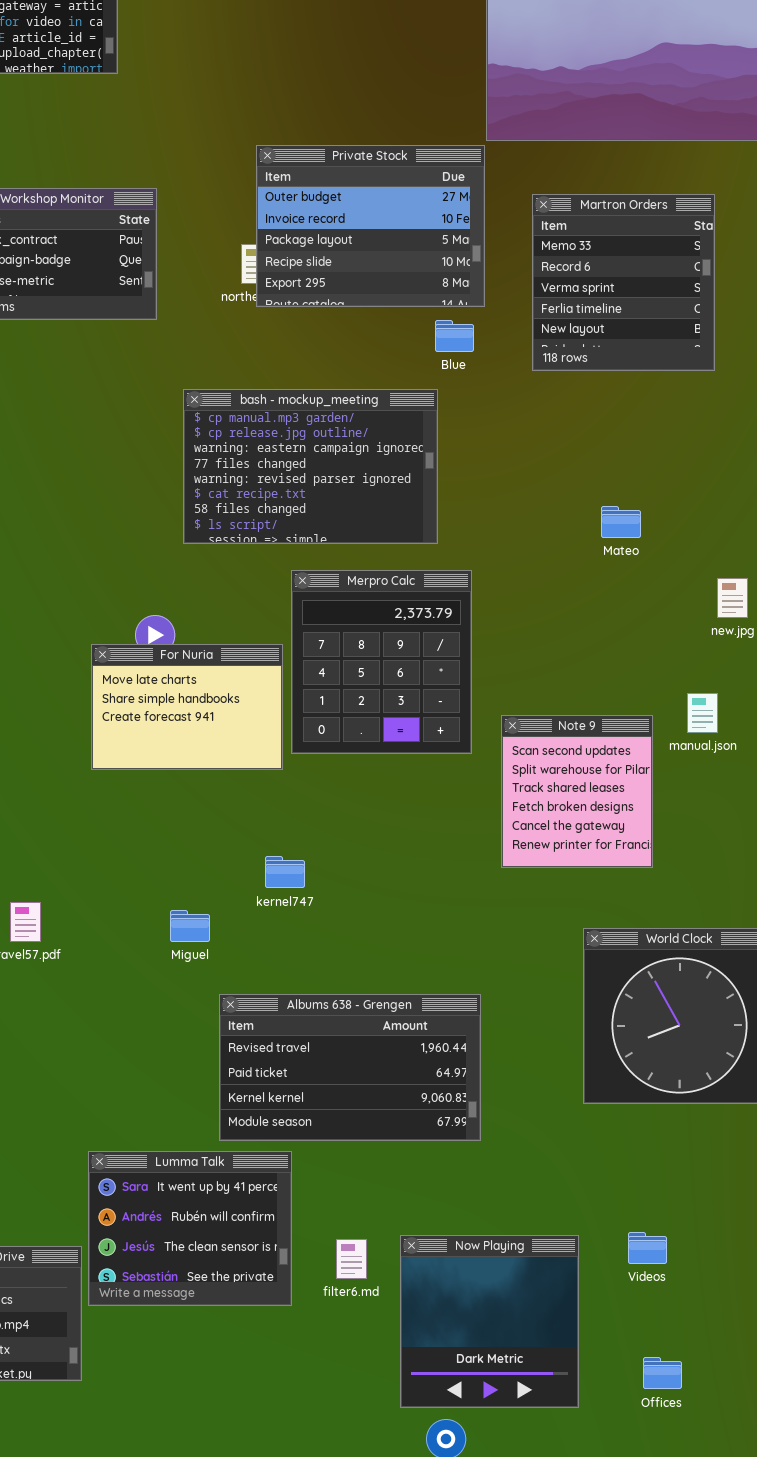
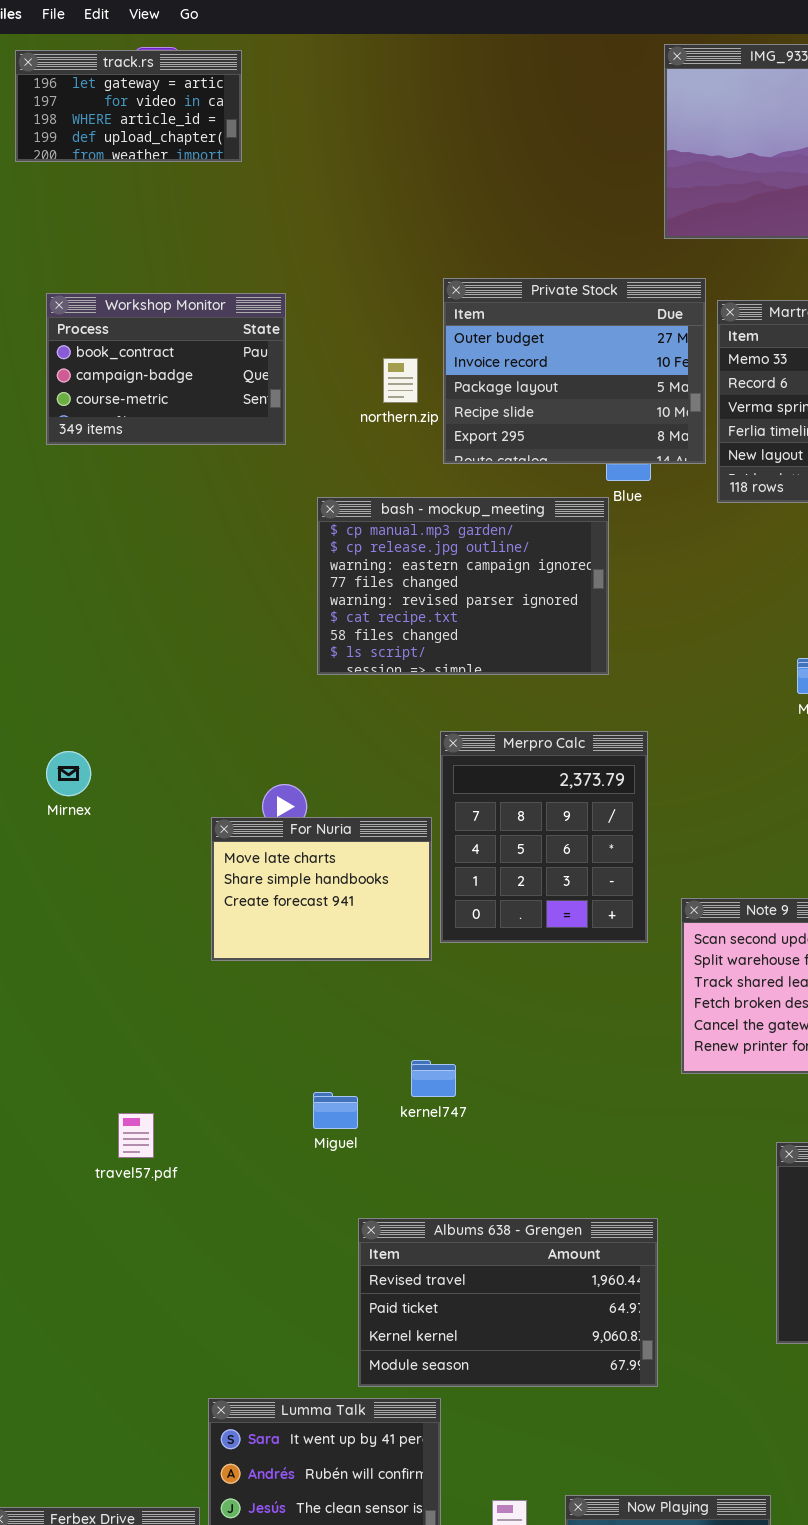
Private Stock: [256,145,485,307] -> [443,278,706,464], moved
bash - mockup_meeting: [183,389,438,544] -> [317,497,609,675], moved
Miguel: [170,910,210,942] -> [313,1092,358,1129], moved

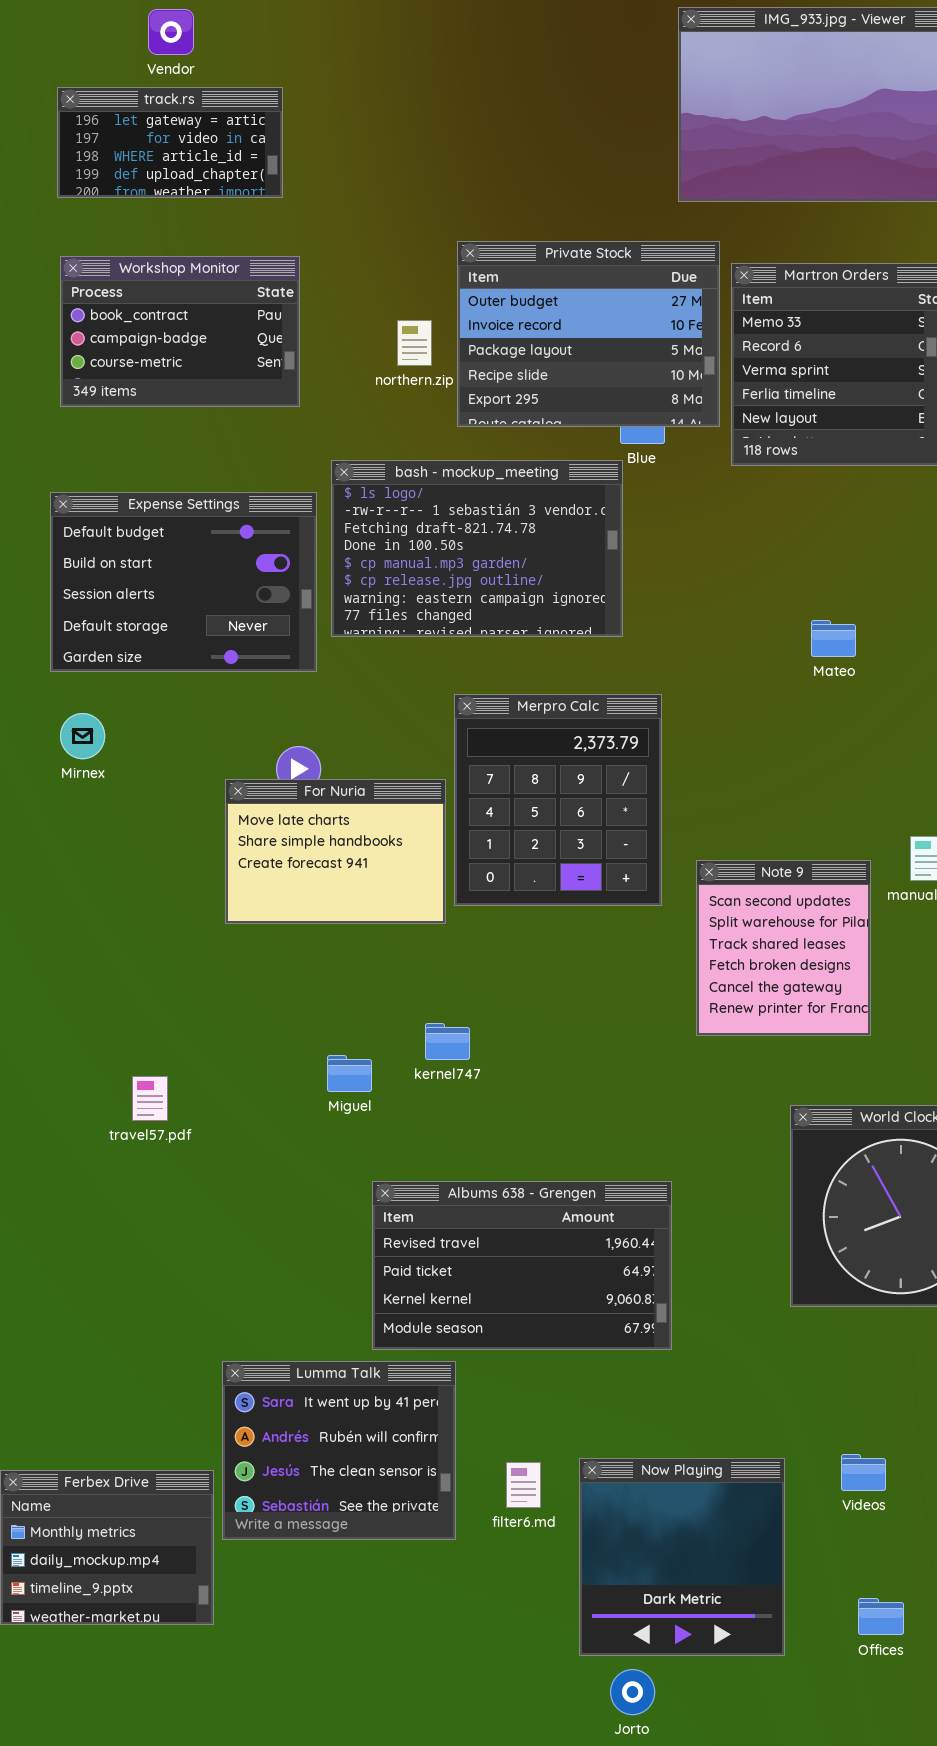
track.rs: [15,50,242,162] -> [57,87,283,198], moved
bash - mockup_meeting: [317,497,609,675] -> [331,460,623,637], scrolled up 4 rows
Expense Settings: none -> [50,492,317,672], opened

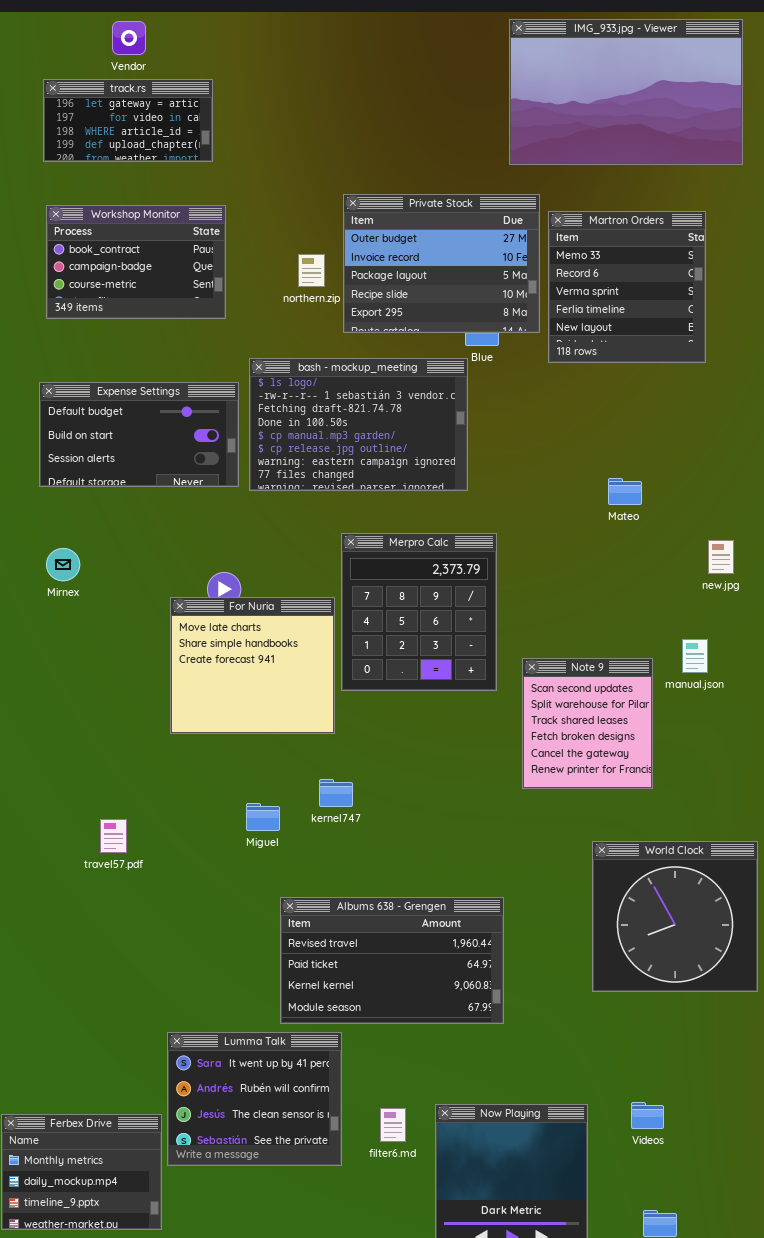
Expense Settings: [50,492,317,672] -> [39,382,239,487], resized
For Nuria: [225,779,446,924] -> [170,597,335,734], resized

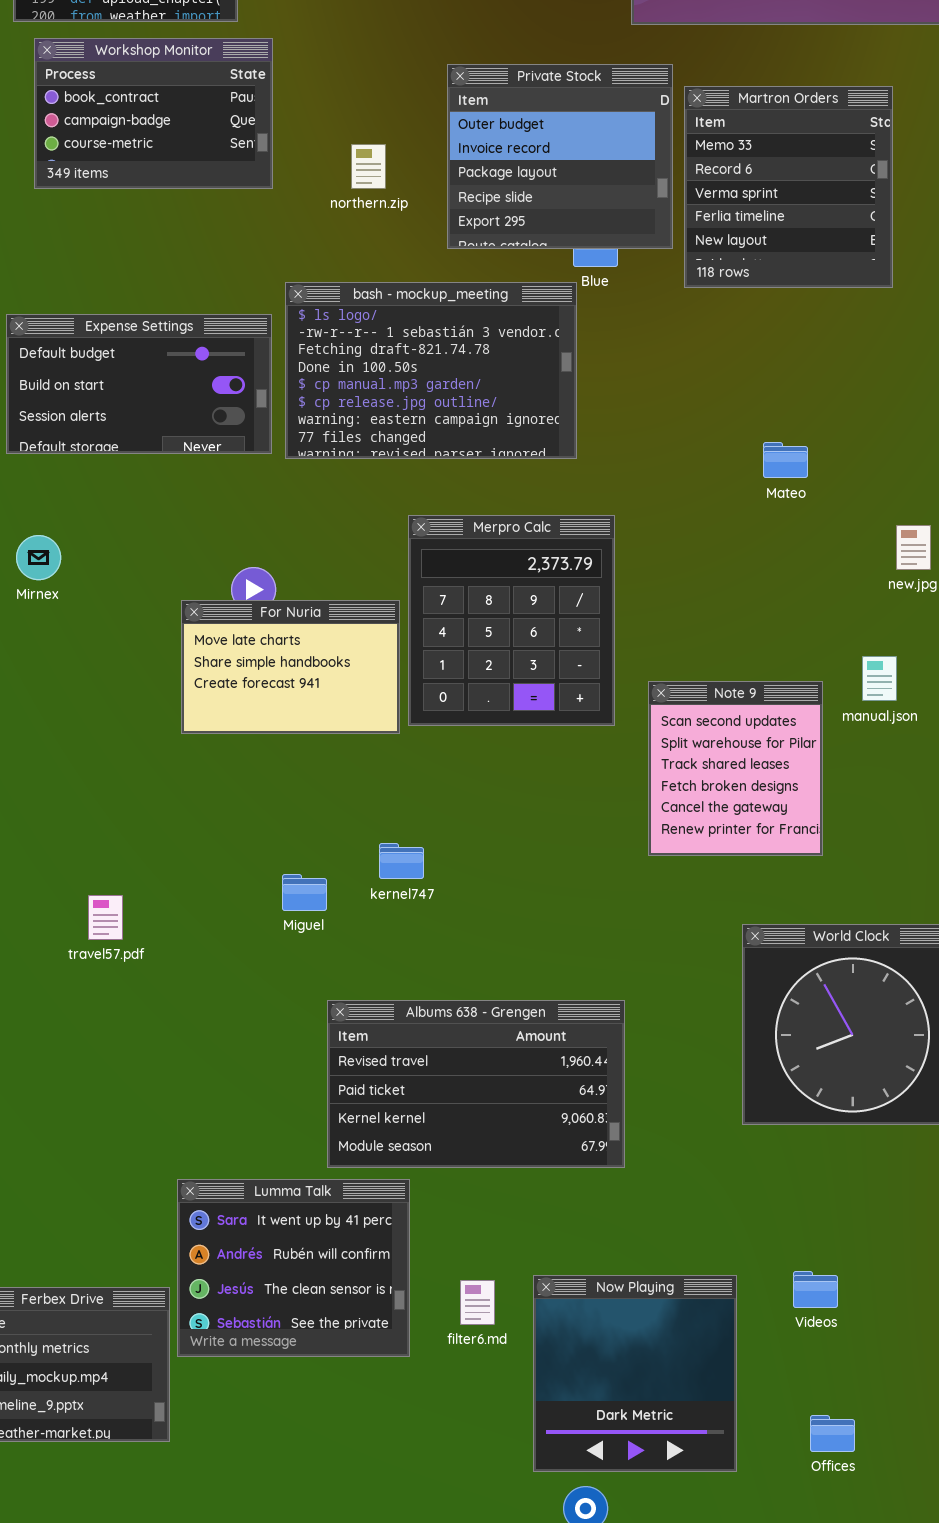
Private Stock: [343,194,540,333] -> [447,64,673,249], resized
Workshop Monitor: [46,205,226,319] -> [34,38,273,189], moved
For Nuria: [170,597,335,734] -> [181,600,400,734], resized

